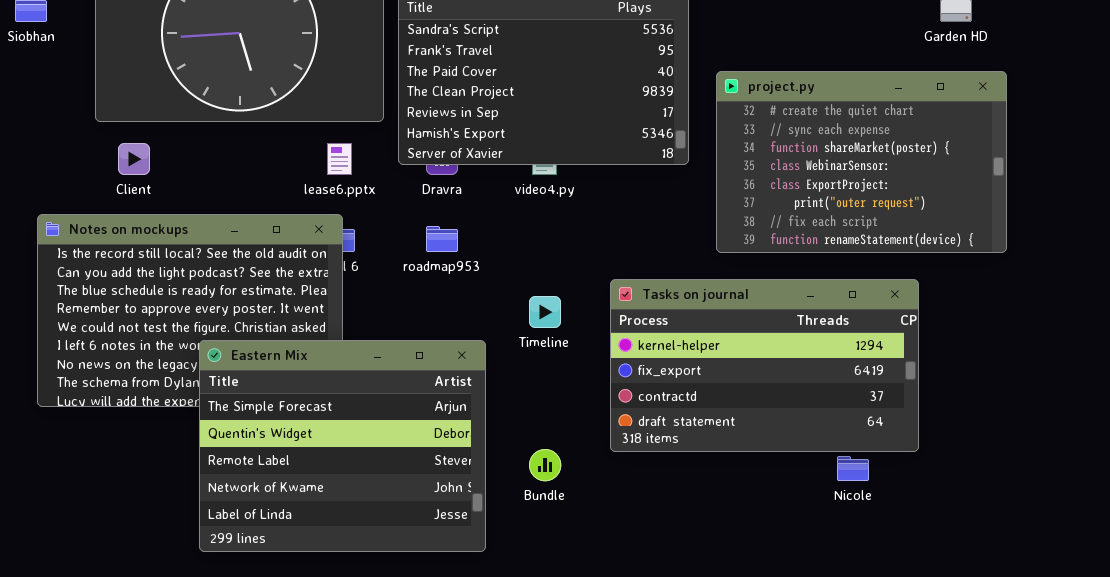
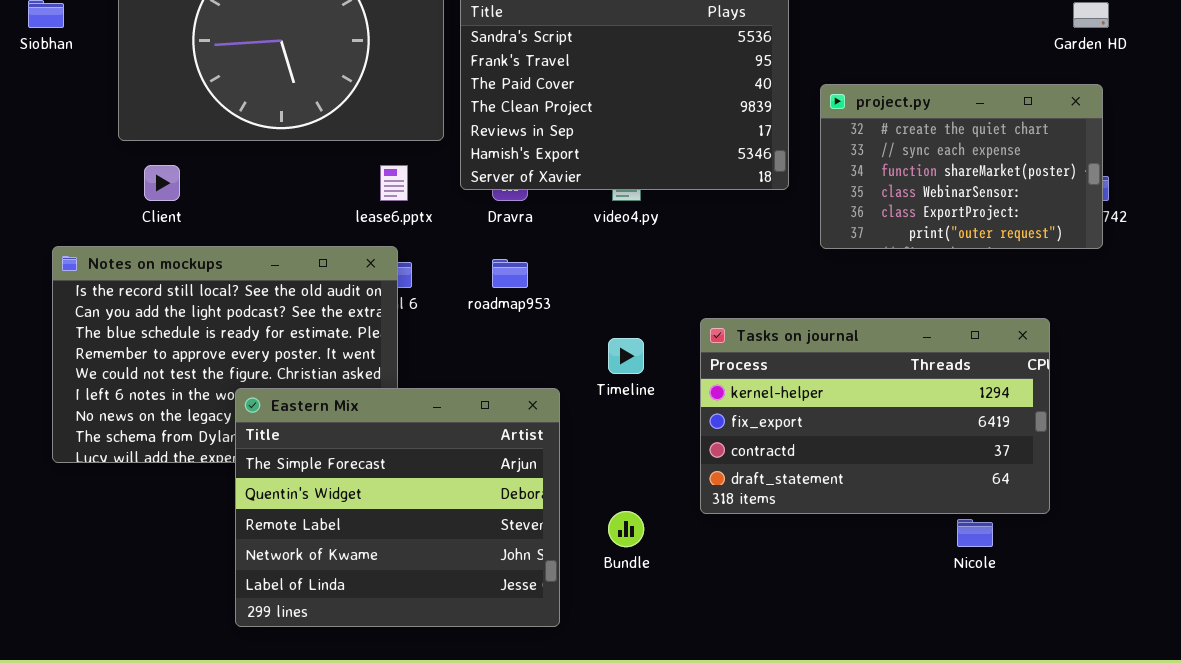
project.py: [716,71,1007,253] -> [820,84,1103,249], resized

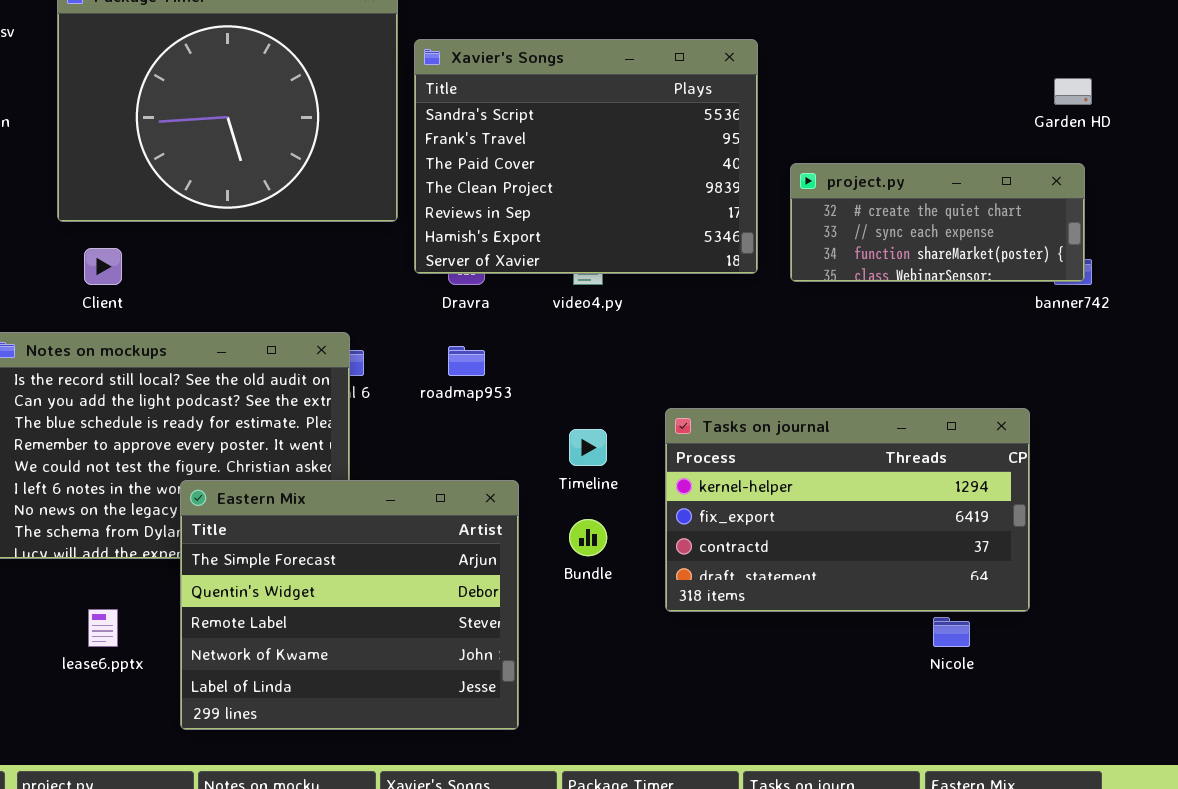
project.py: [820,84,1103,249] -> [790,163,1085,282], resized
lease6.pptx: [380,165,408,201] -> [88,609,118,647], moved
Bundle: [608,511,644,547] -> [569,519,607,556], moved

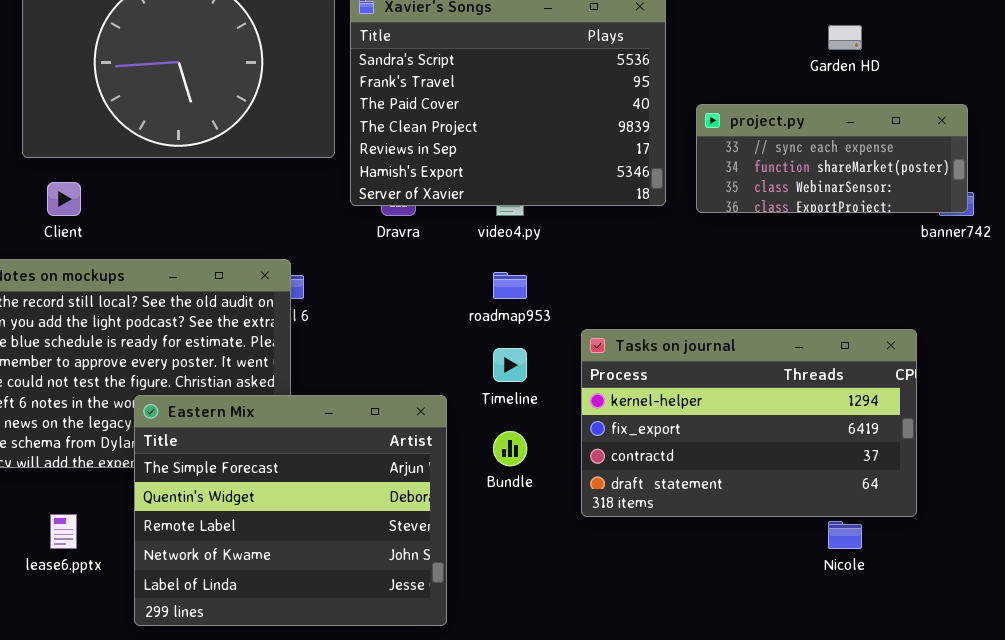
Garden HD: [1054,78,1092,105] -> [828,25,862,50], moved
project.py: [790,163,1085,282] -> [696,104,968,213], scrolled down 1 row
roadmap953: [448,346,485,376] -> [493,272,527,299], moved

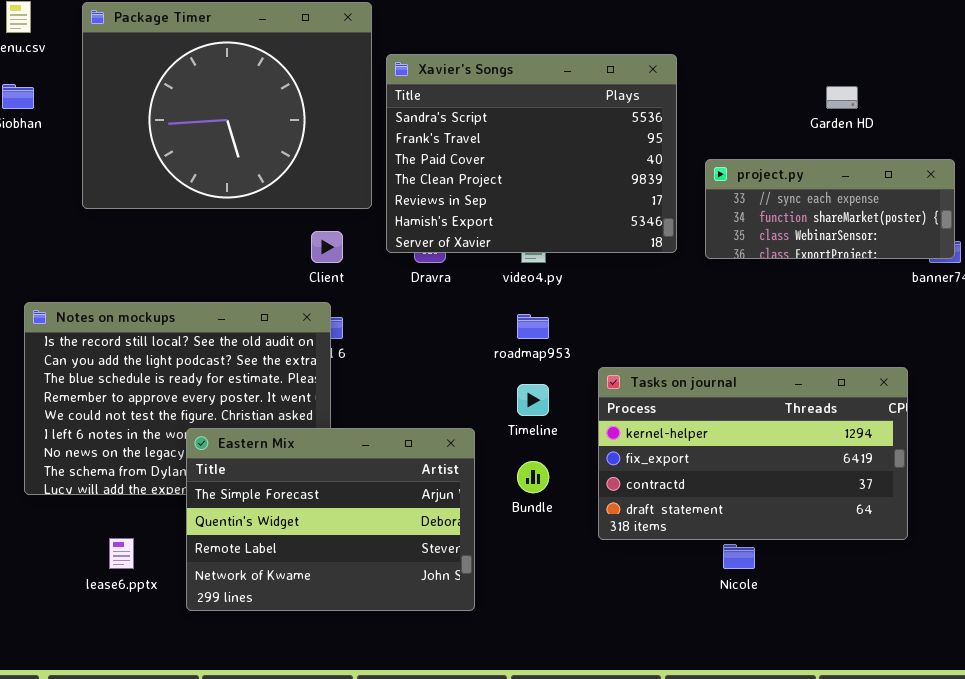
Client: [47,182,81,216] -> [311,231,343,263], moved
Eastern Mix: [134,395,447,626] -> [186,428,475,611], resized
Nicole: [828,521,862,549] -> [723,544,755,569], moved

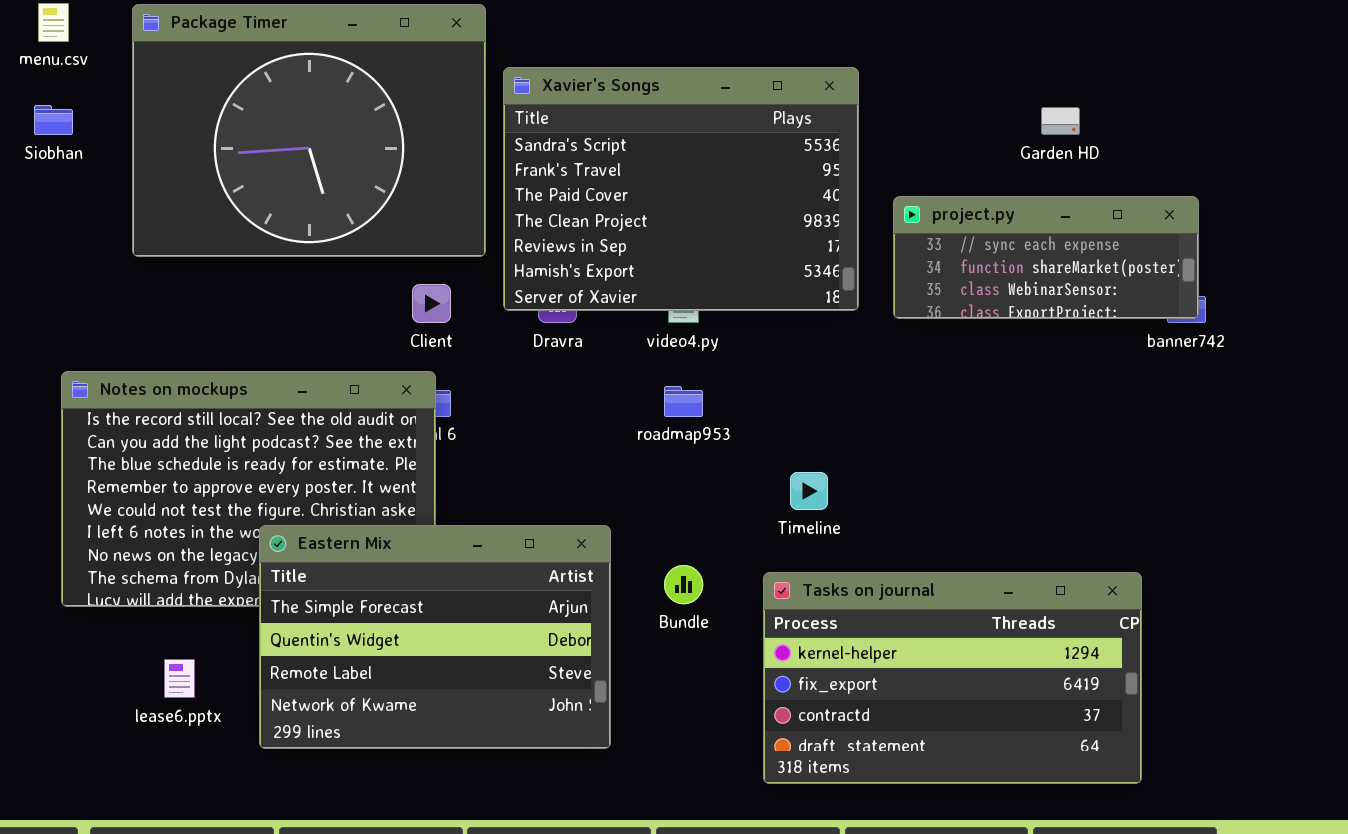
Tasks on journal: [598,367,908,540] -> [763,572,1142,784], moved
Timeline: [517,384,549,416] -> [790,472,828,510], moved

